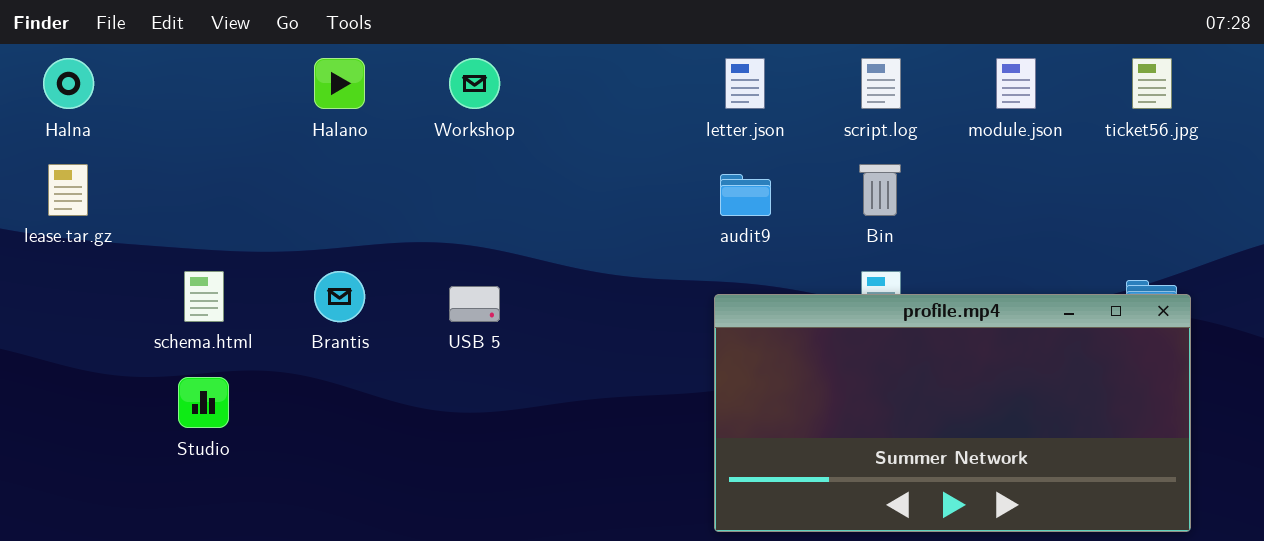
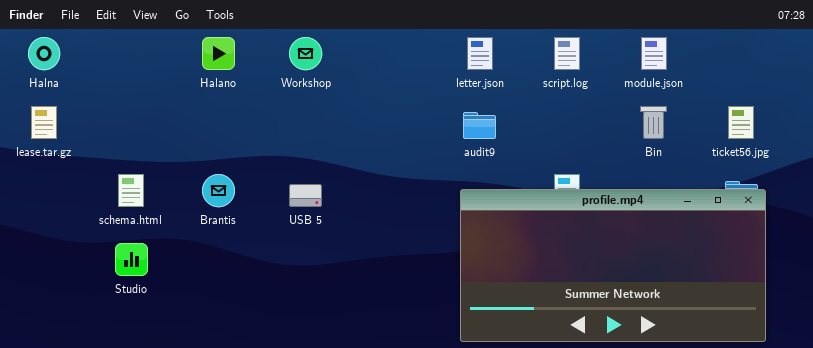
ticket56.jpg: [1132,58,1172,109] -> [728,106,754,139], moved
Bin: [859,164,901,216] -> [640,106,667,139], moved

